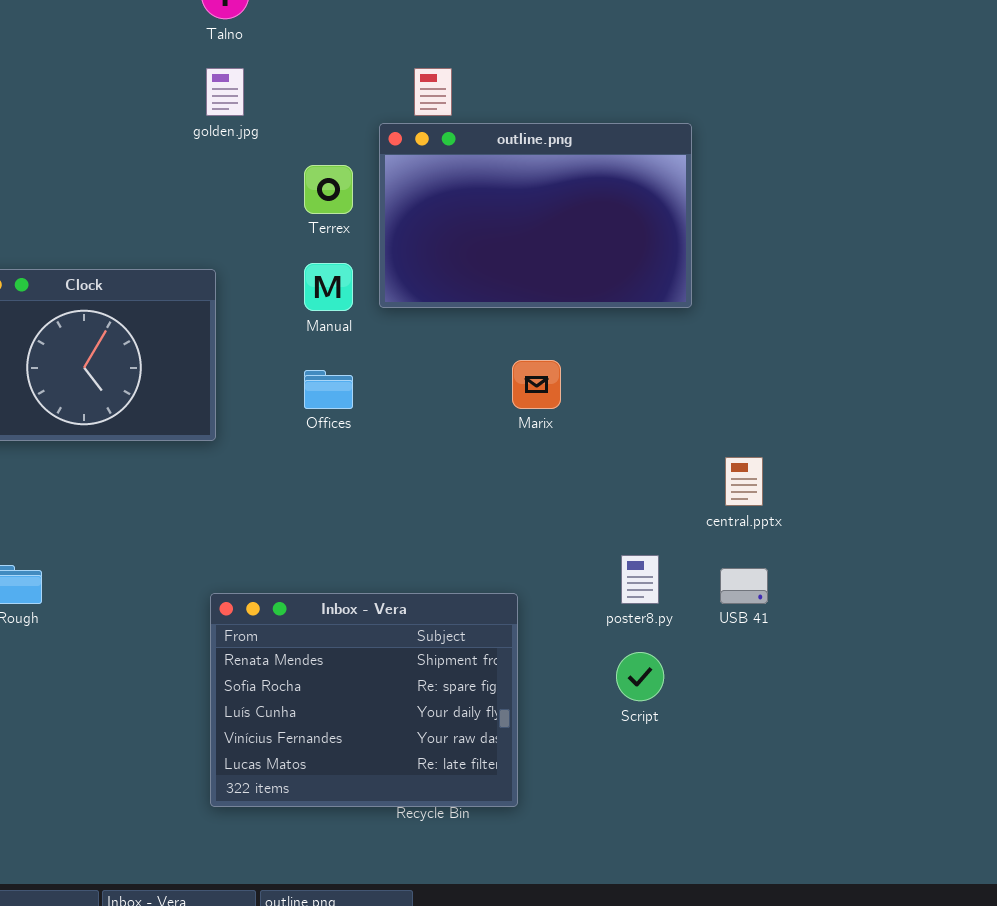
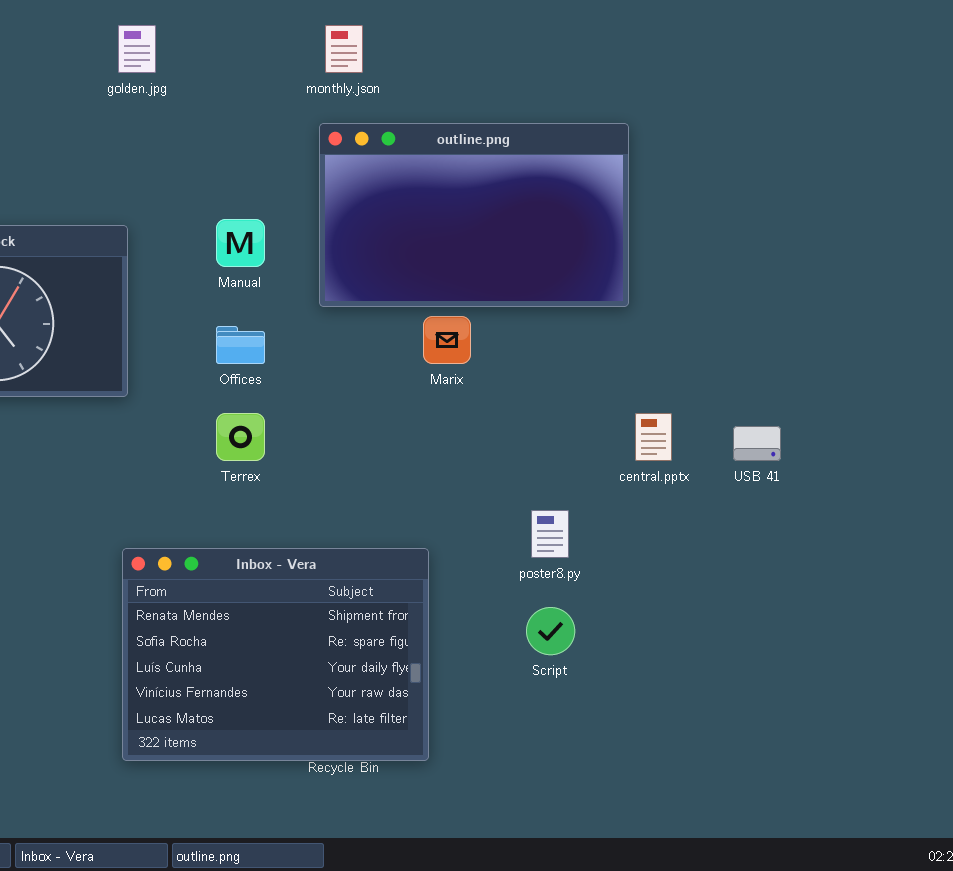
outline.png: [379,123,692,308] -> [319,123,629,307], moved
Terrex: [304,165,353,214] -> [216,413,265,461], moved
USB 41: [720,568,768,604] -> [733,426,781,461], moved

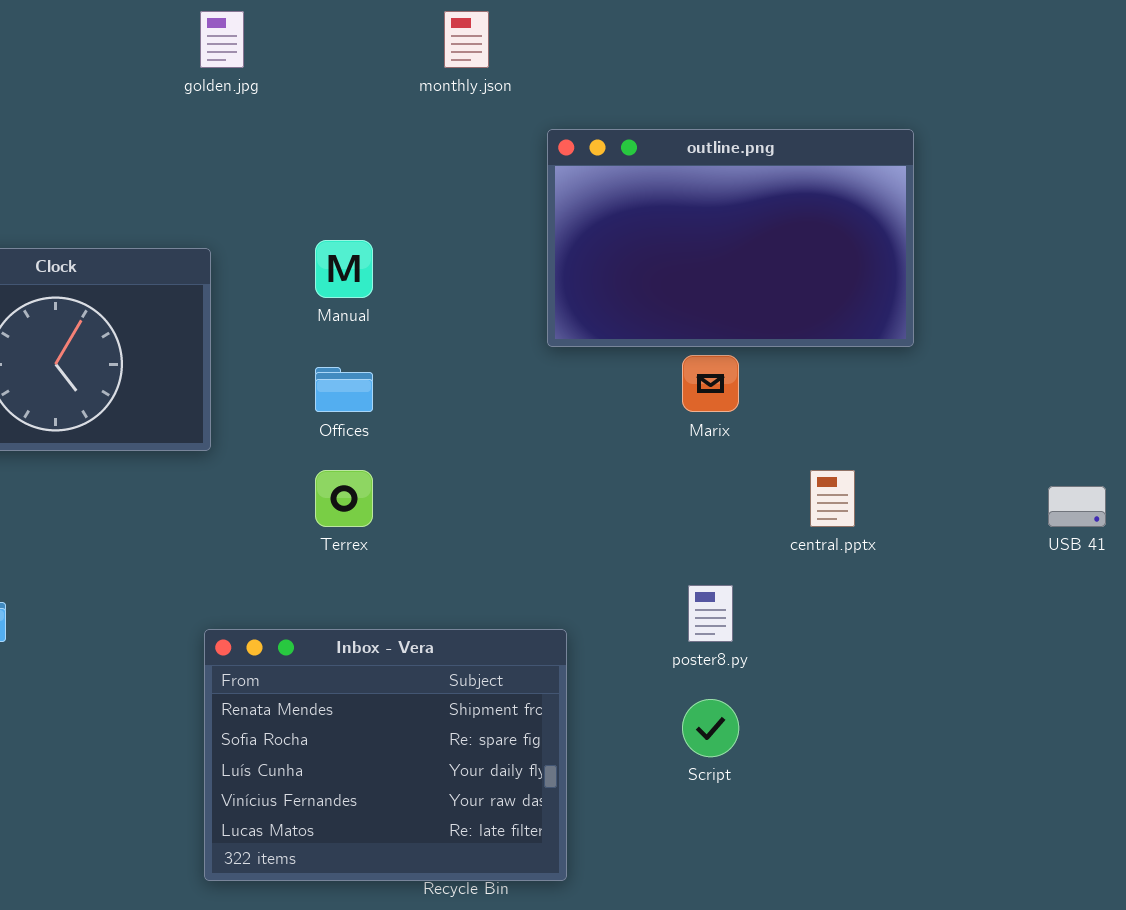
outline.png: [319,123,629,307] -> [547,129,914,347], moved
Marix: [423,316,471,364] -> [682,355,739,412], moved
USB 41: [733,426,781,461] -> [1048,486,1106,527], moved

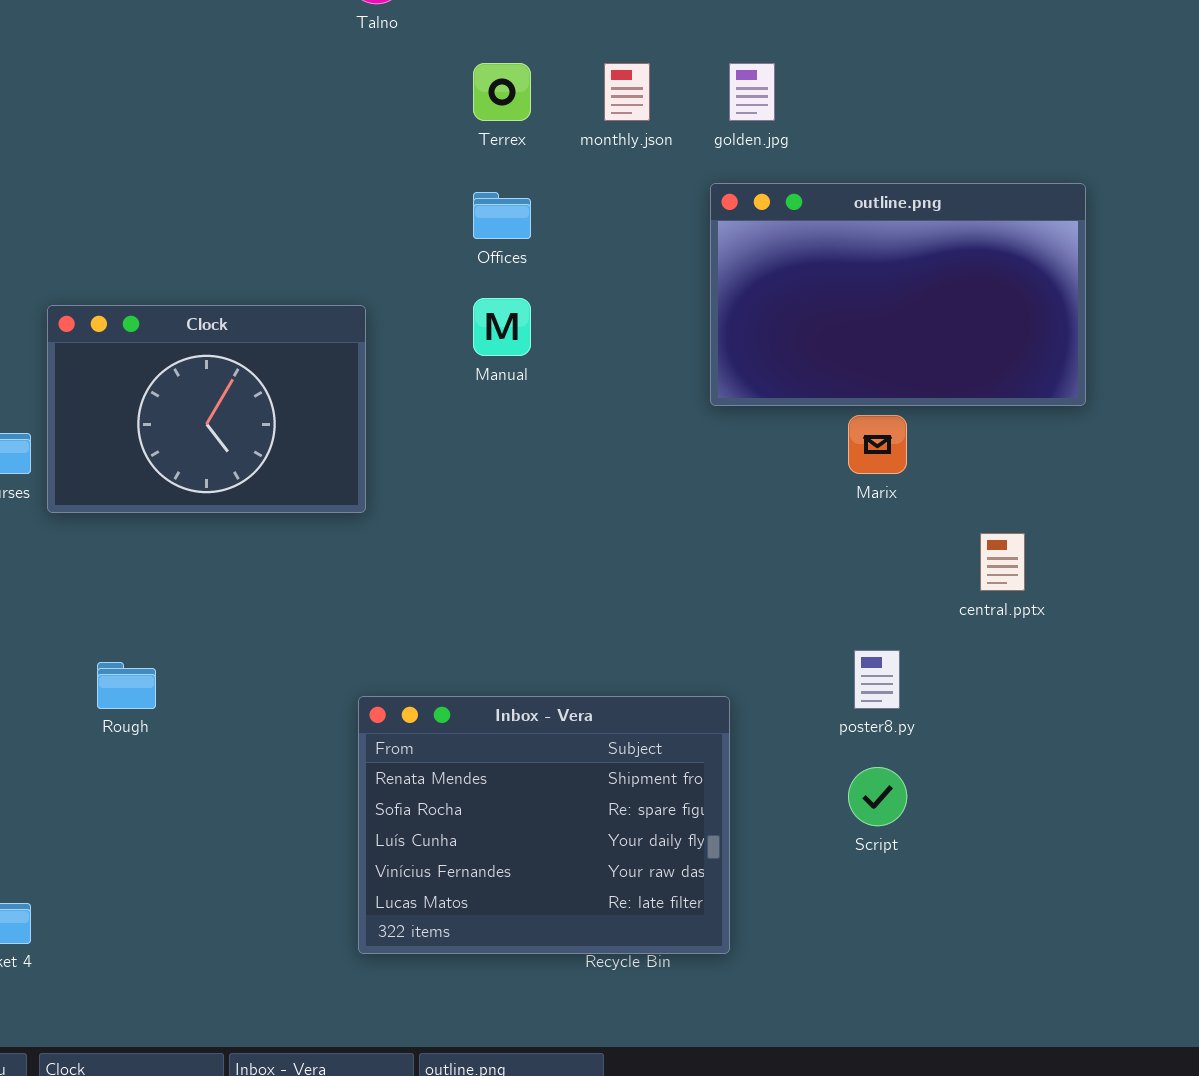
golden.jpg: [200,11,244,68] -> [729,63,775,121], moved
Offices: [315,367,373,412] -> [473,192,531,239], moved
Terrex: [315,470,373,527] -> [473,63,531,121], moved

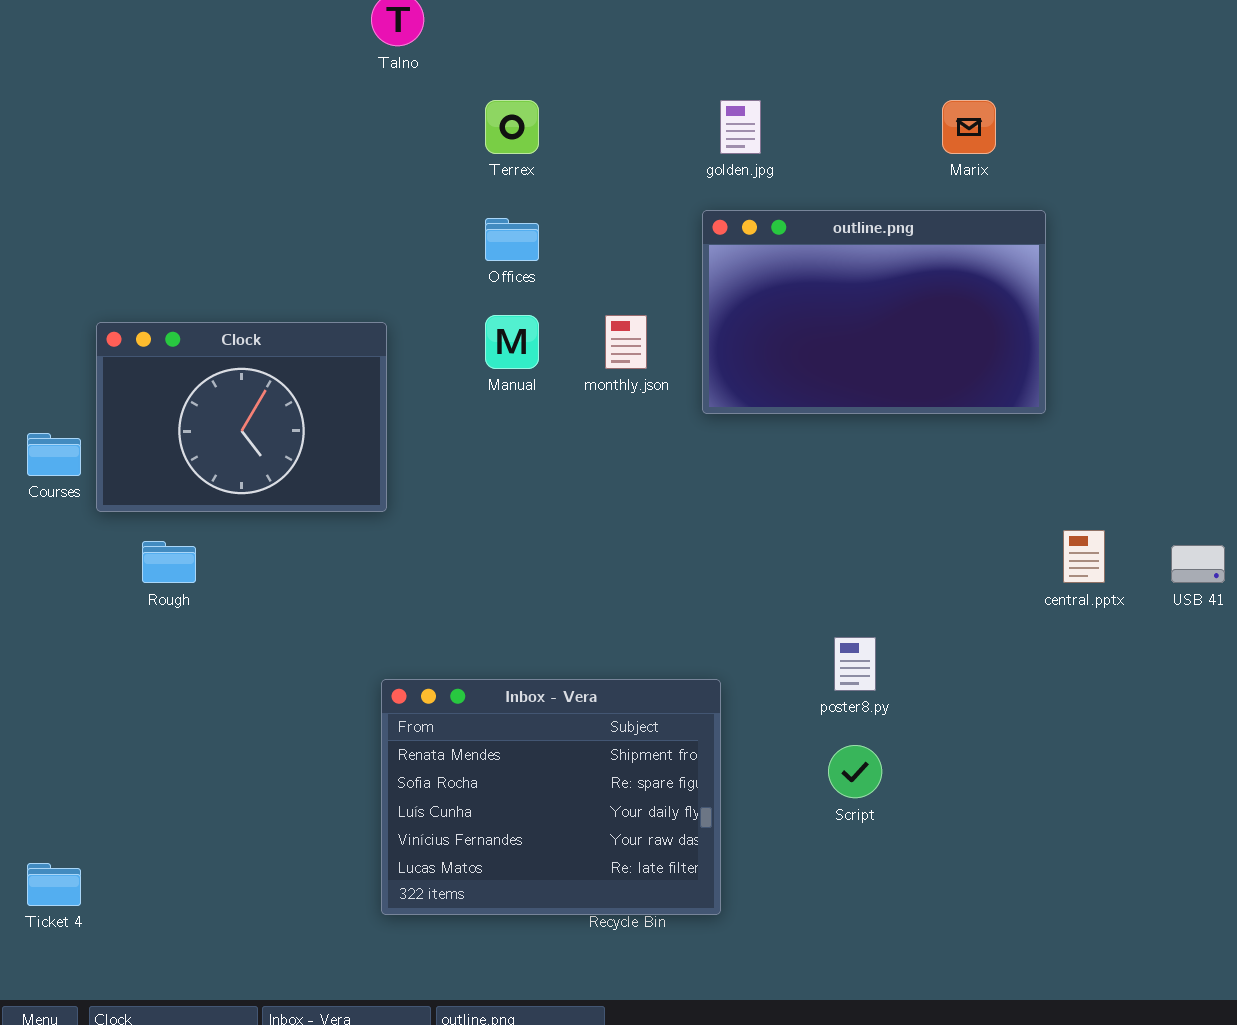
monthly.json: [604,63,650,121] -> [605,315,647,369], moved
Marix: [848,415,907,474] -> [942,100,996,154], moved
central.pptx: [980,533,1025,591] -> [1063,530,1105,583], moved
Rough: [97,662,156,709] -> [142,541,196,583], moved

